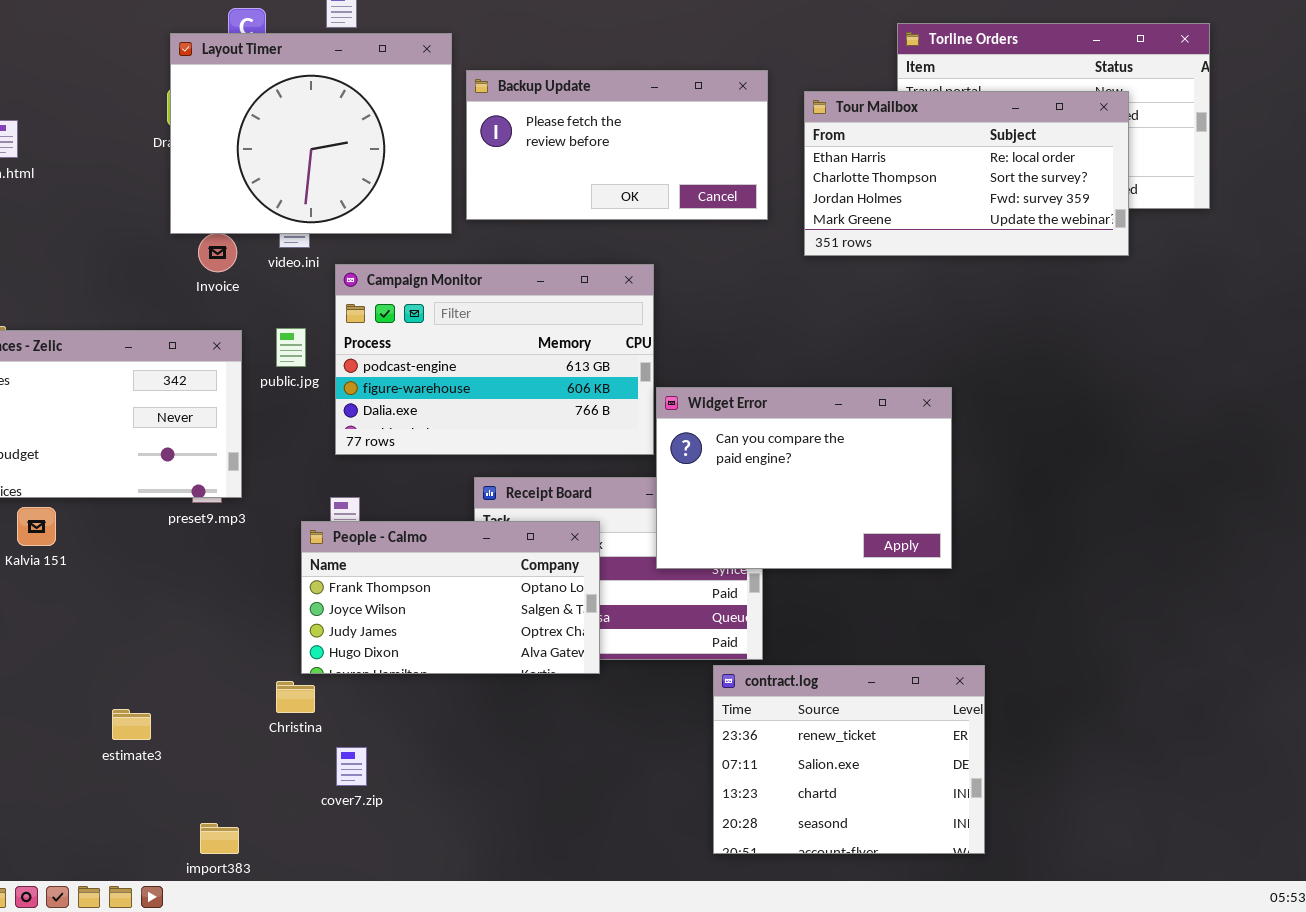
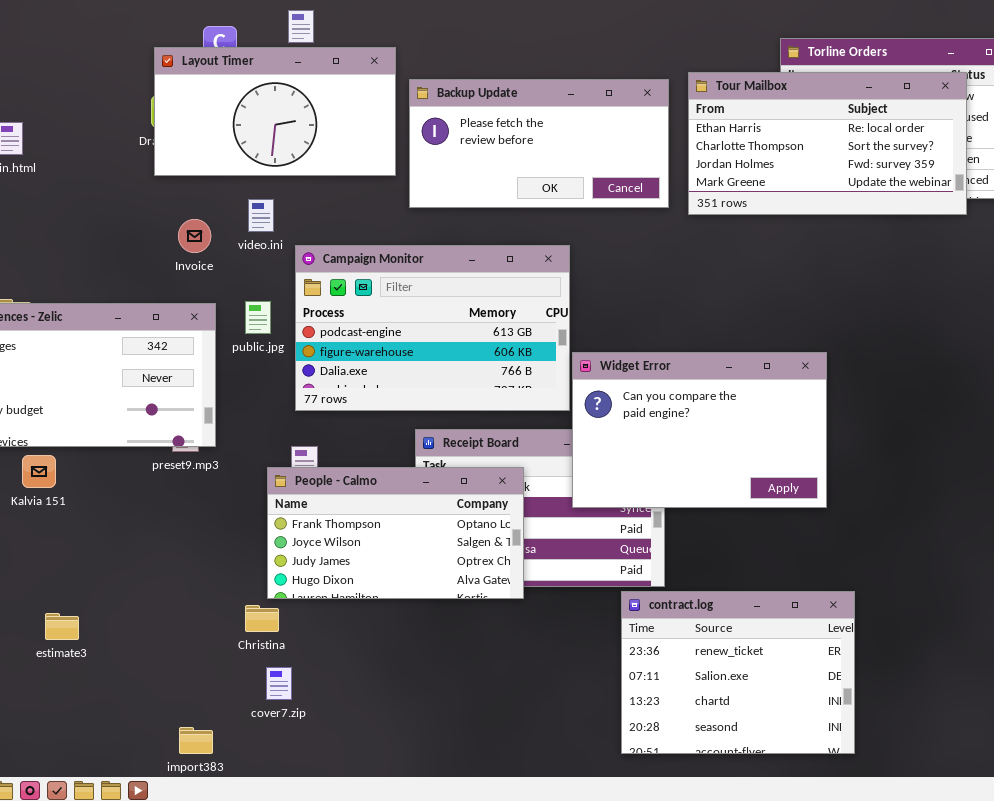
Layout Timer: [170,33,452,234] -> [154,47,396,176], resized
Tour Mailbox: [804,91,1129,256] -> [688,72,967,215], moved
estimate3: [112,709,151,740] -> [45,613,79,640], moved
cover7.zip: [336,747,367,786] -> [266,667,292,700], moved

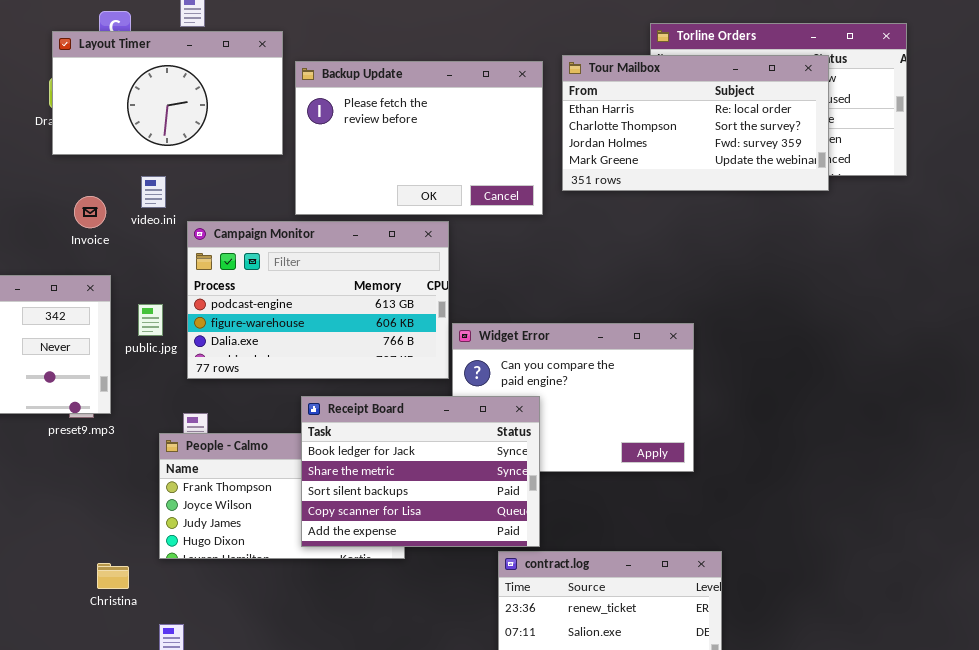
Backup Update: [409,79,669,208] -> [295,61,543,215], resized
public.jpg: [245,301,271,334] -> [138,304,163,336], moved
Receipt Board: [415,429,665,587] -> [301,396,540,547], raised
Christina: [245,605,279,632] -> [97,563,129,589], moved

